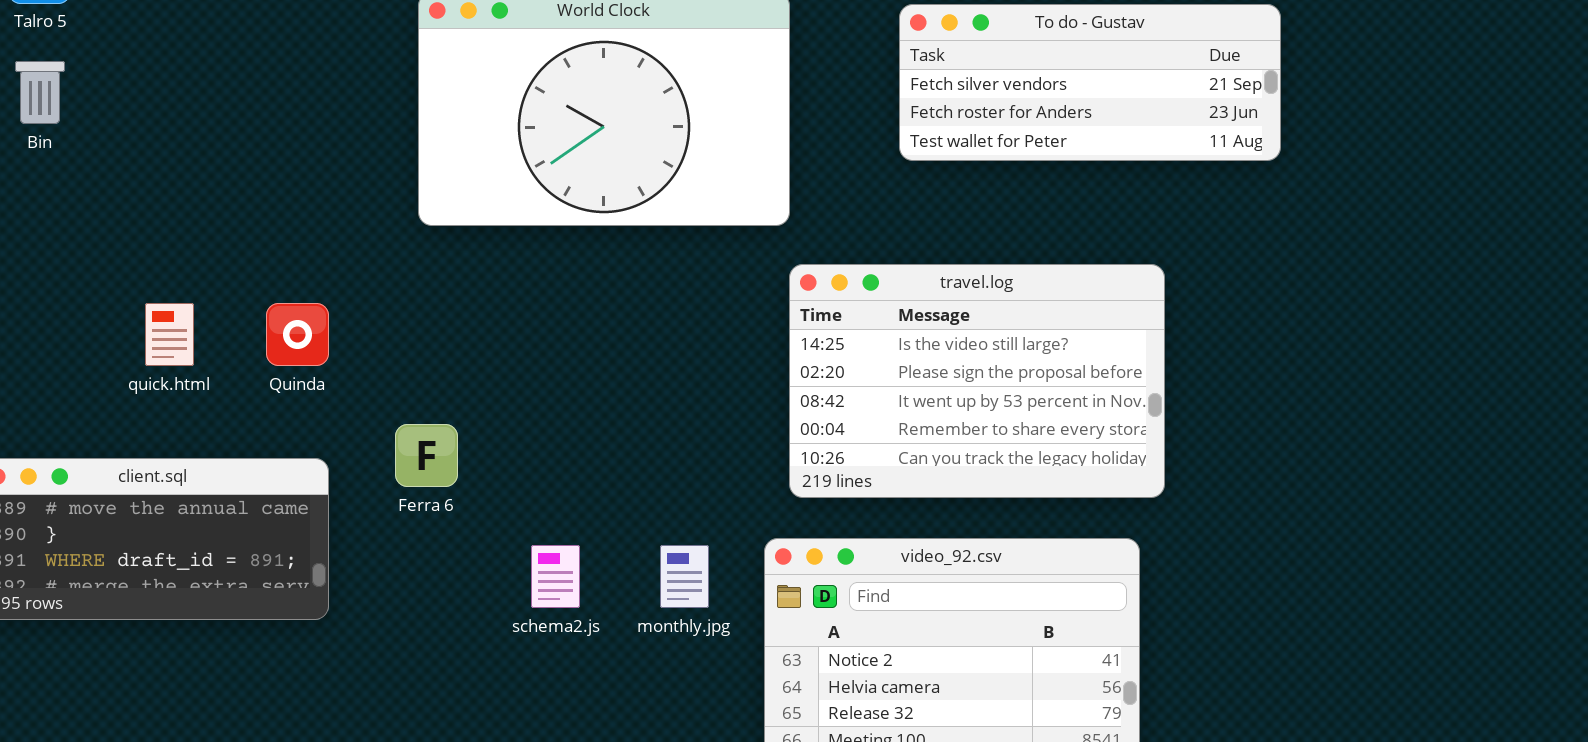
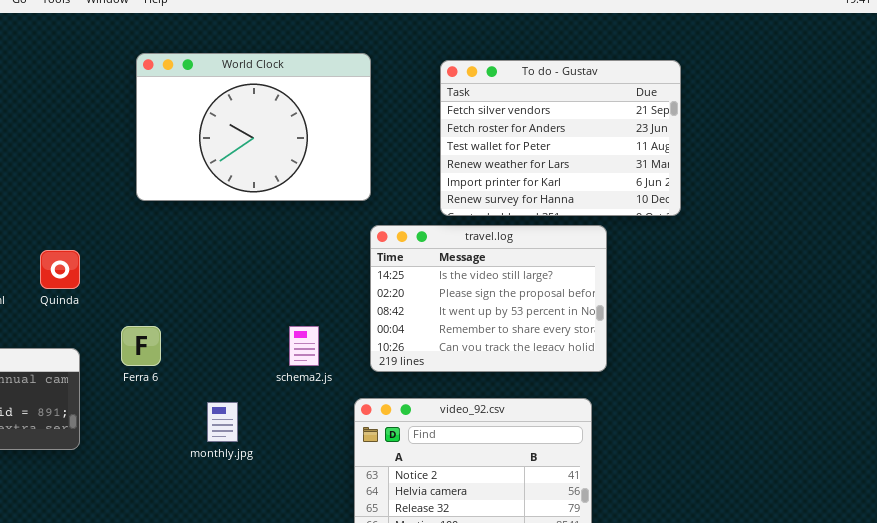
To do - Gustav: [899,4,1281,161] -> [440,60,681,216], resized
schema2.js: [531,545,580,608] -> [289,326,319,366], moved
monthly.jpg: [660,545,709,608] -> [207,402,238,442], moved

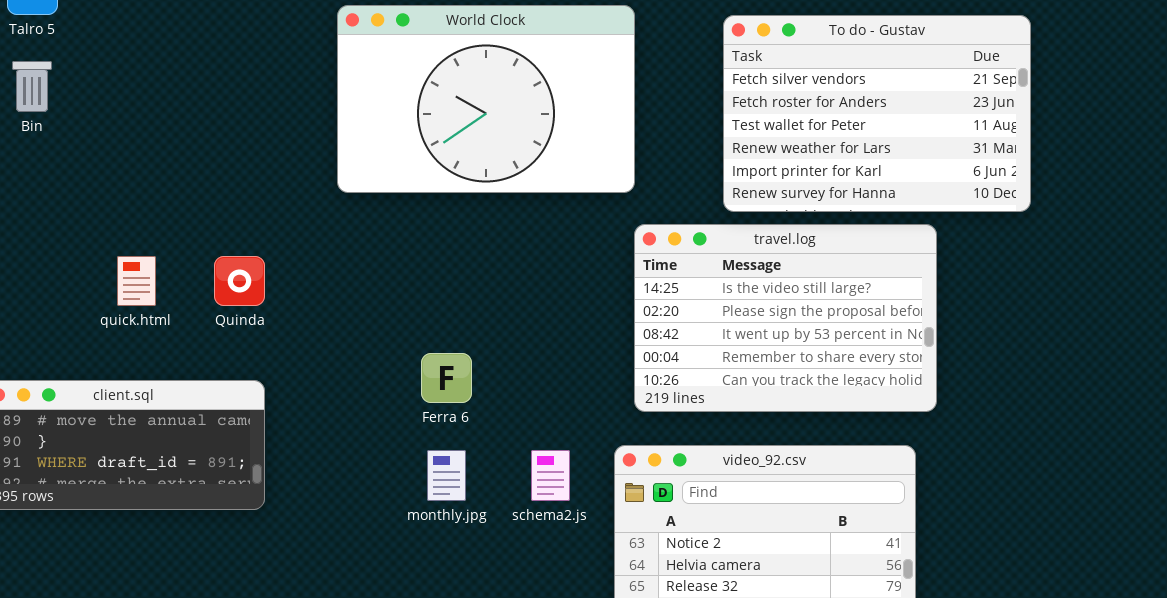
Ferra 6: [121,326,161,366] -> [421,353,472,403], moved
schema2.js: [289,326,319,366] -> [531,450,570,501], moved

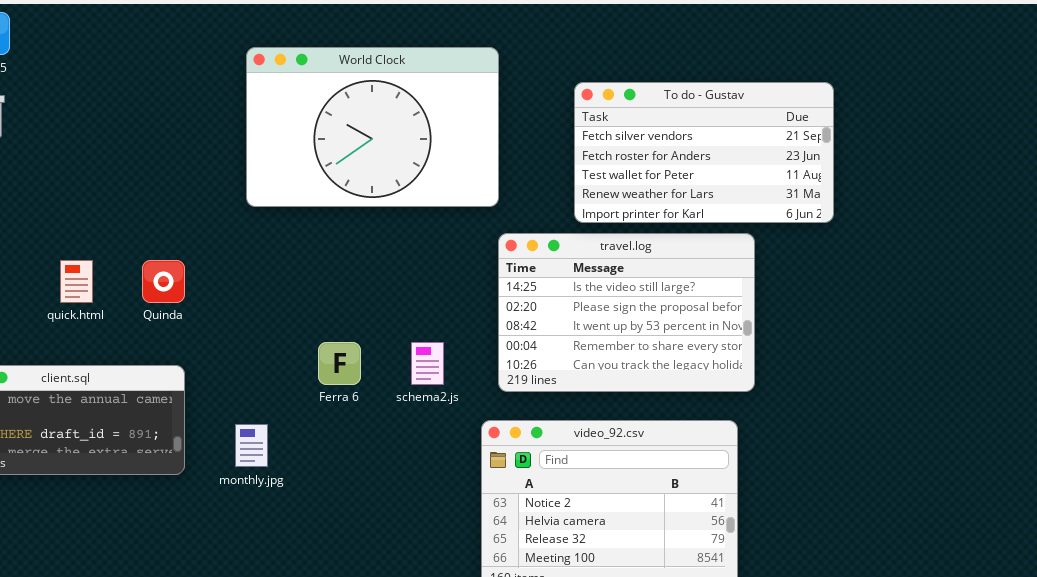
To do - Gustav: [723,15,1031,212] -> [574,82,834,223], resized
monthly.jpg: [427,450,466,501] -> [235,424,268,467], moved
schema2.js: [531,450,570,501] -> [411,342,444,385], moved

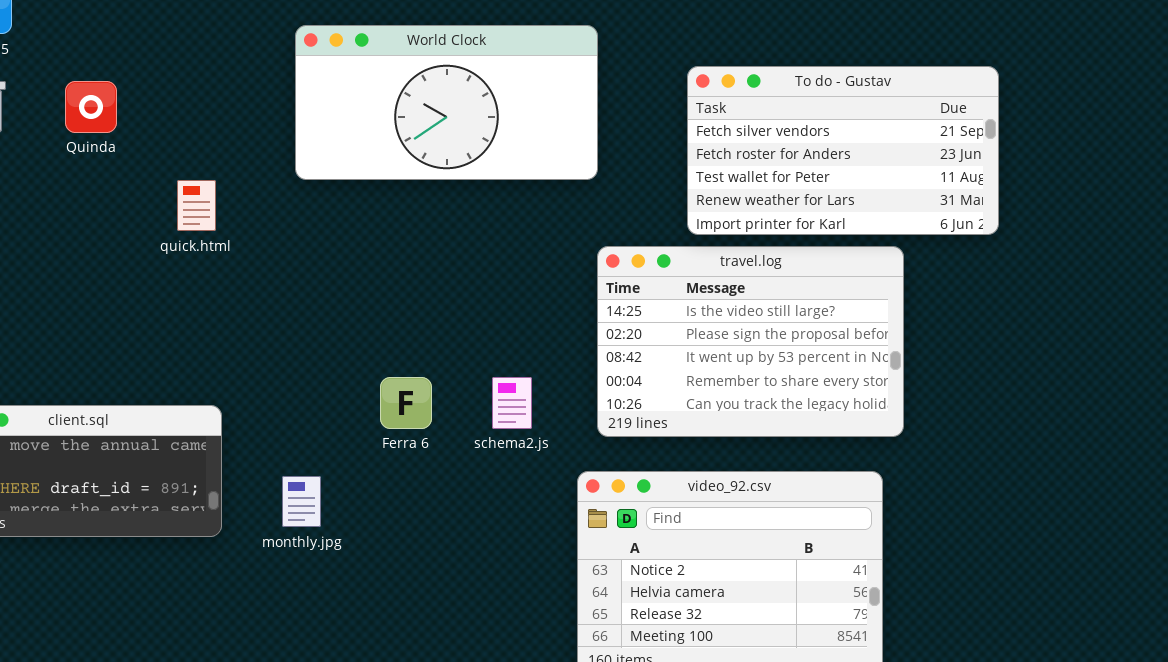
World Clock: [246,47,499,207] -> [295,25,598,180], resized
quick.html: [60,260,93,303] -> [177,180,216,231], moved
Quinda: [142,260,185,303] -> [65,81,117,133], moved

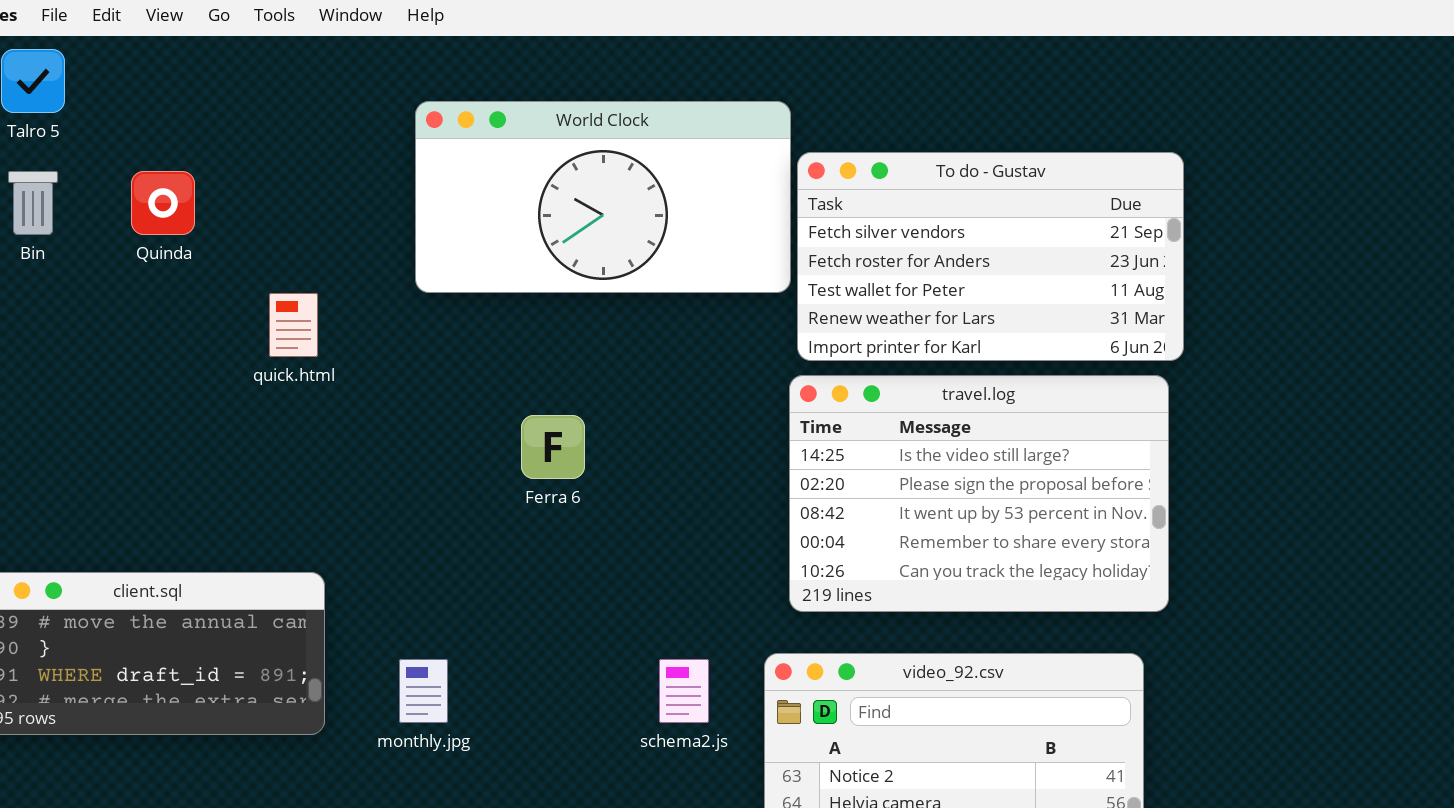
To do - Gustav: [687,66,999,235] -> [797,152,1184,361], moved
Ferra 6: [380,377,432,429] -> [521,415,585,479], moved
schema2.js: [492,377,532,429] -> [659,659,709,723], moved

